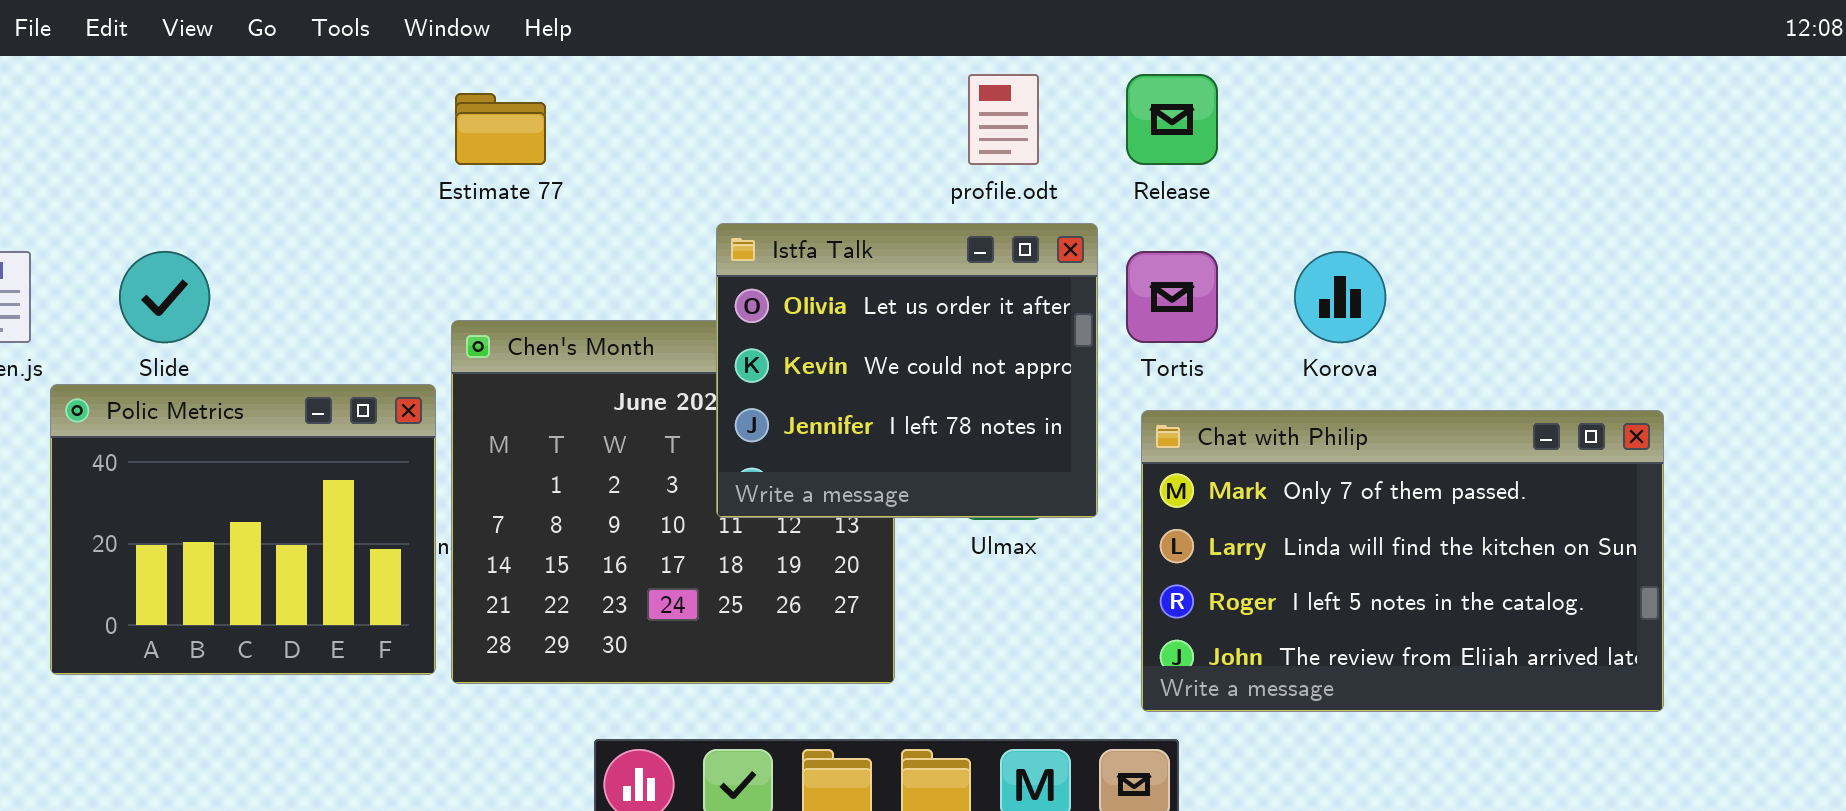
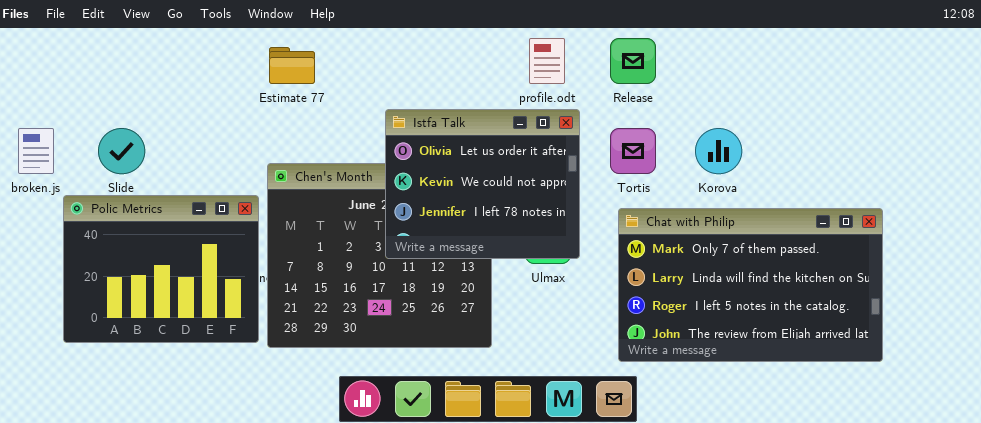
Istfa Talk: [716,223,1098,518] -> [385,109,580,259], moved

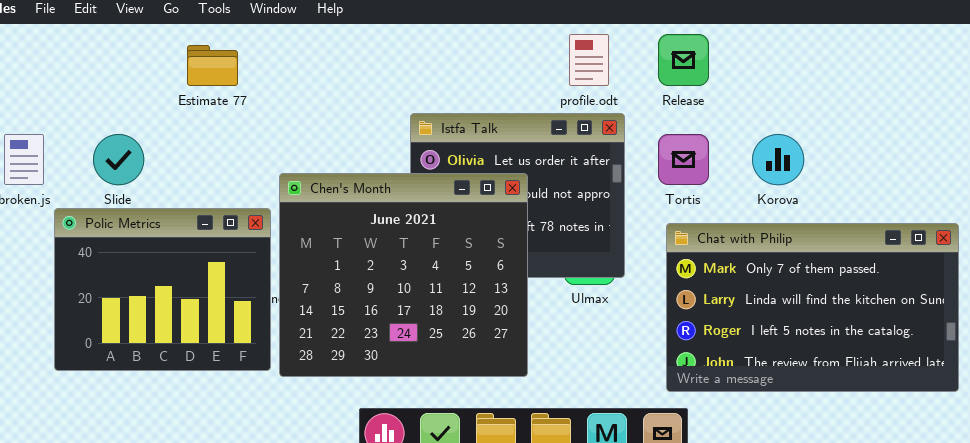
Estimate 77: [269,47,315,84] -> [187,45,238,86], moved
Chen's Month: [267,163,492,348] -> [279,173,528,377], raised

